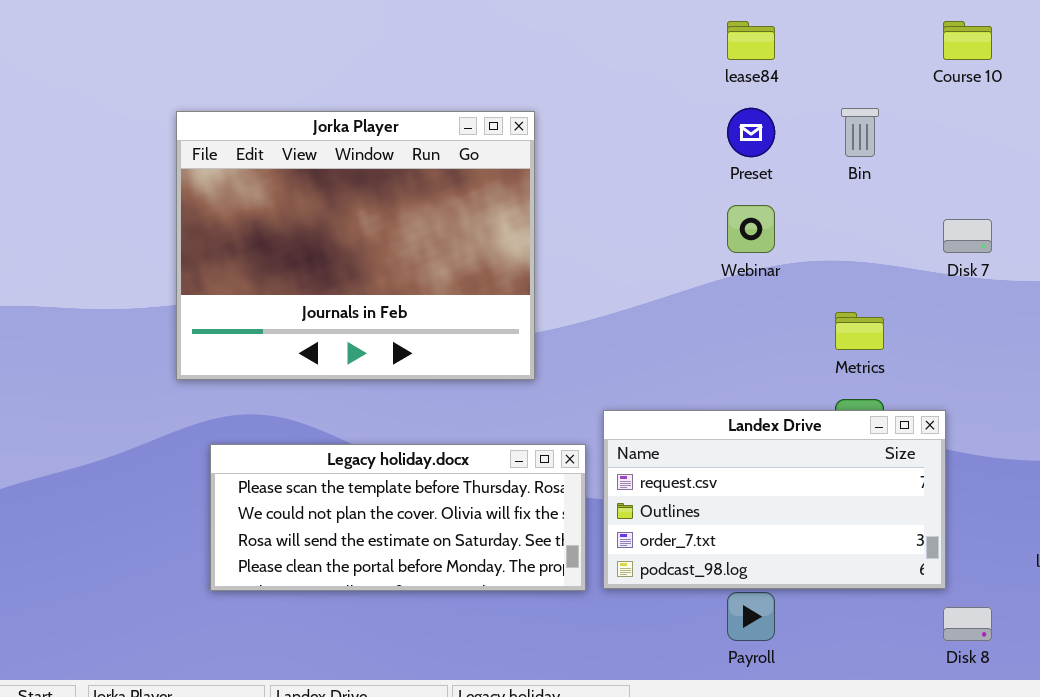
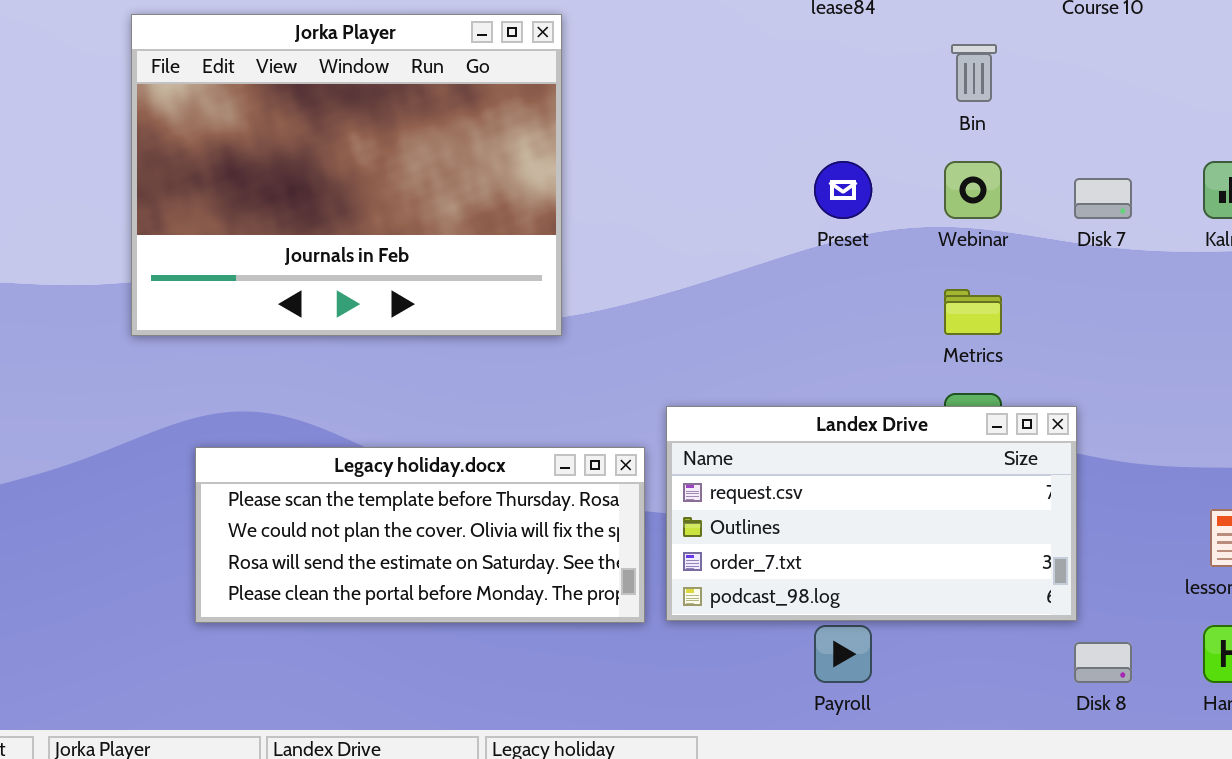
Preset: [727,108,775,157] -> [814,161,872,219], moved
Jorka Player: [176,111,535,380] -> [131,14,562,336], moved
Webinar: [727,205,775,253] -> [944,161,1002,219], moved

